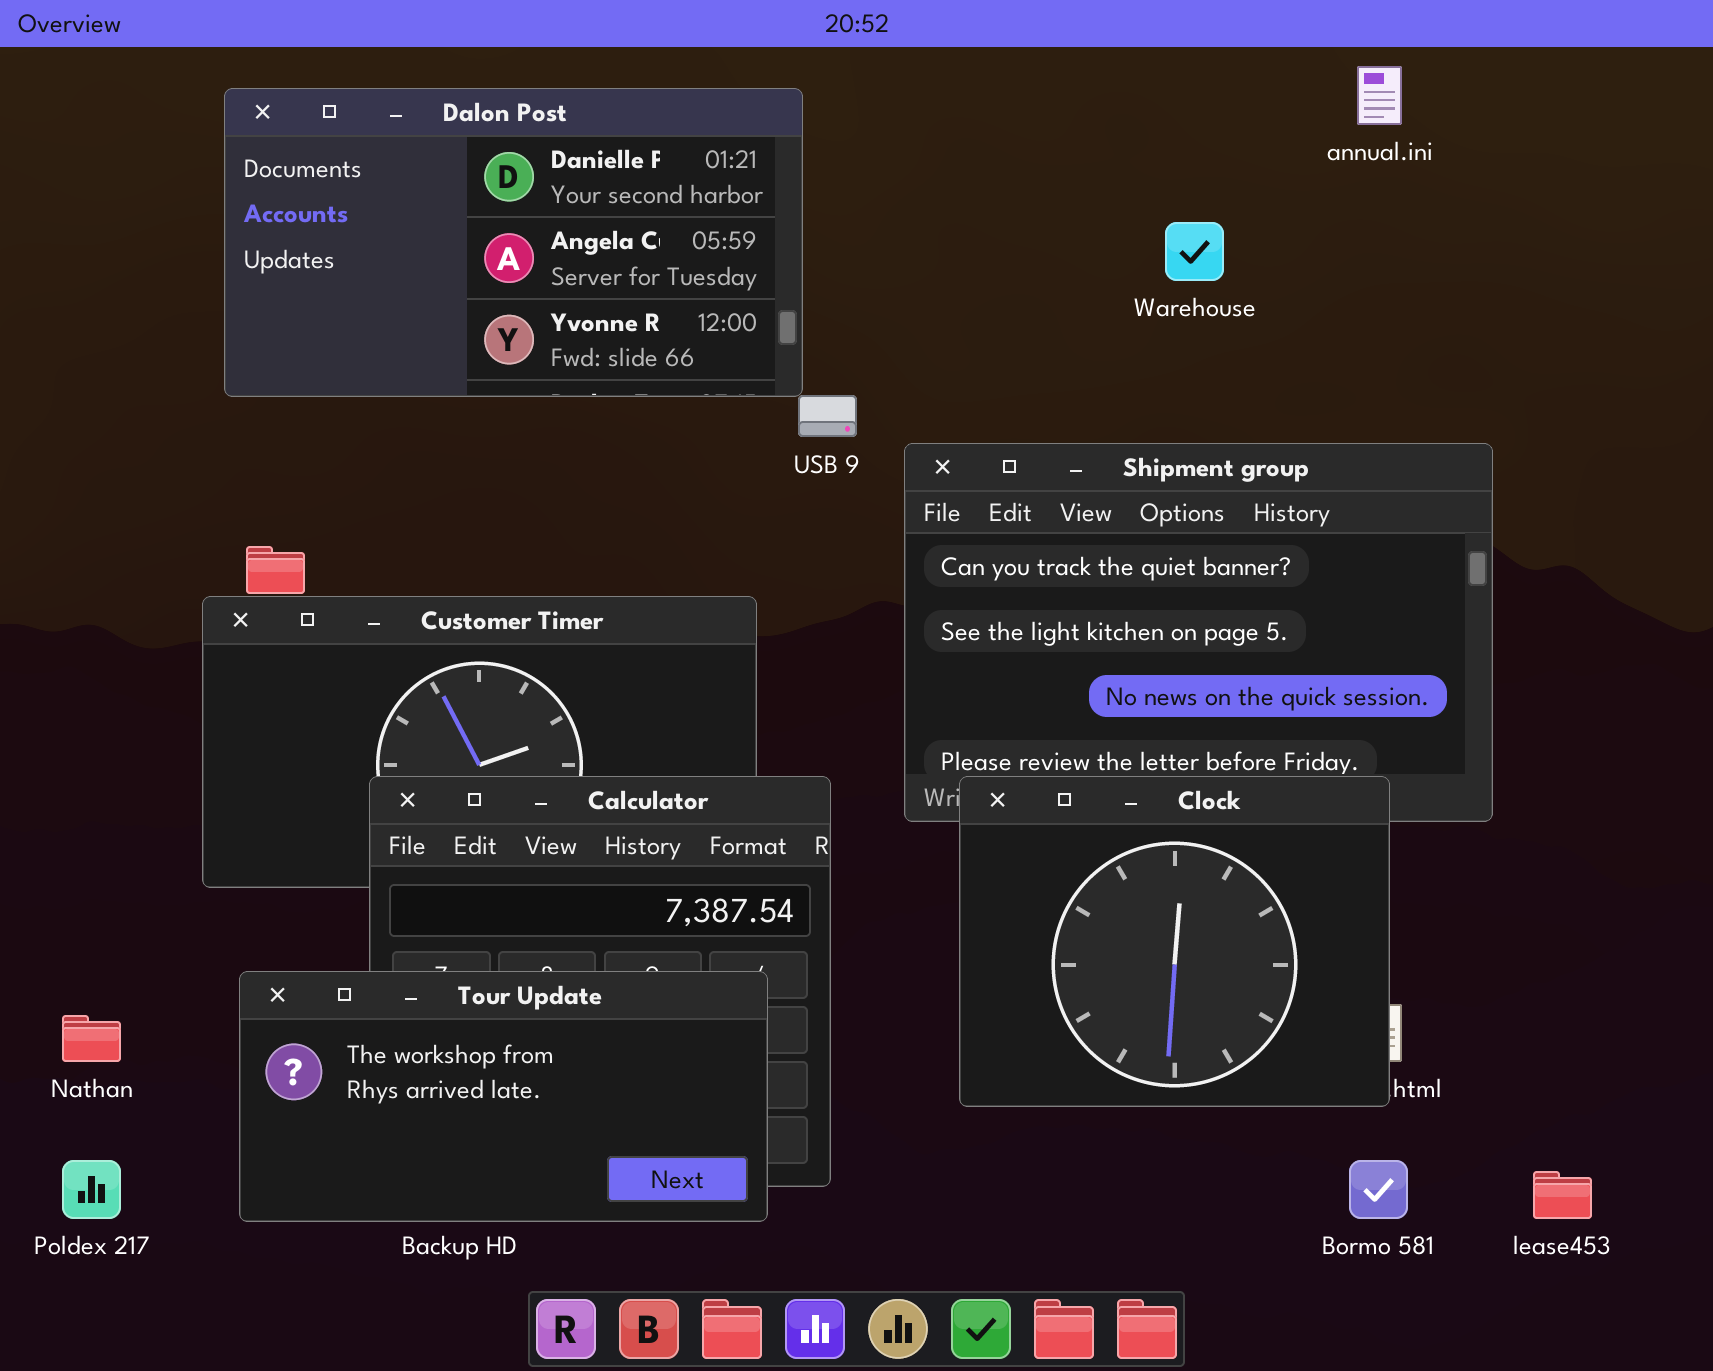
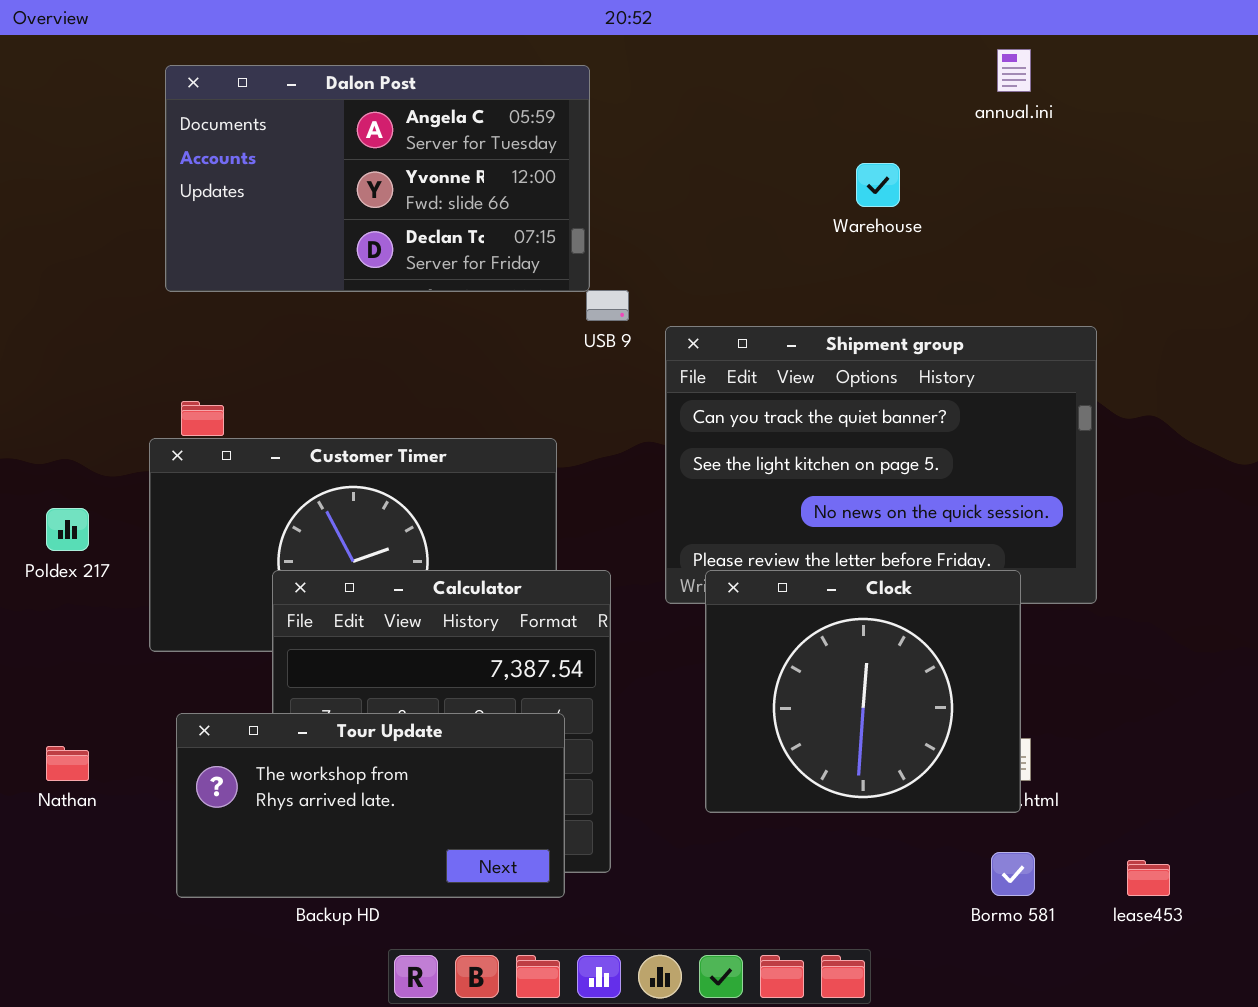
Dalon Post: [224,88,803,397] -> [165,65,590,292], scrolled down 1 row
Poldex 217: [62,1160,121,1219] -> [46,508,89,551], moved

